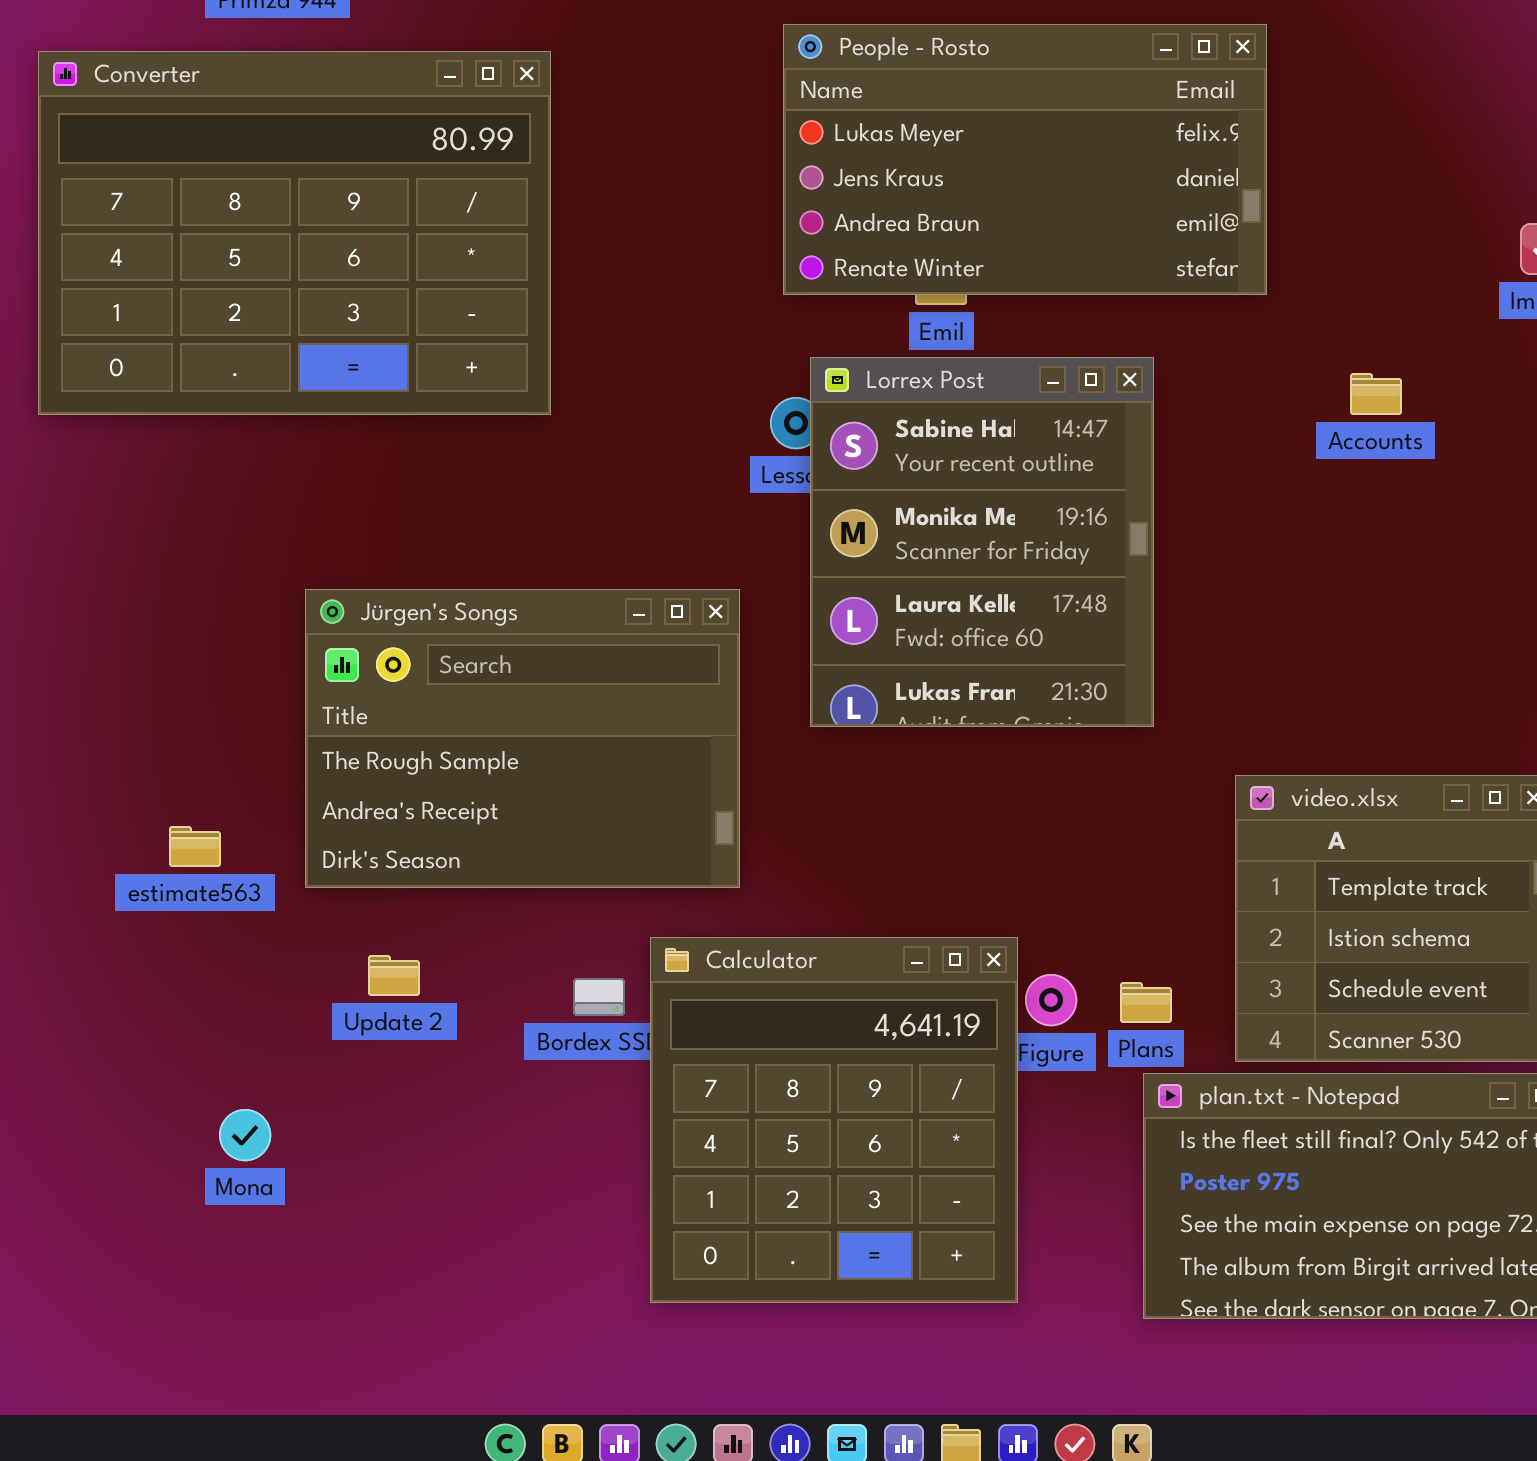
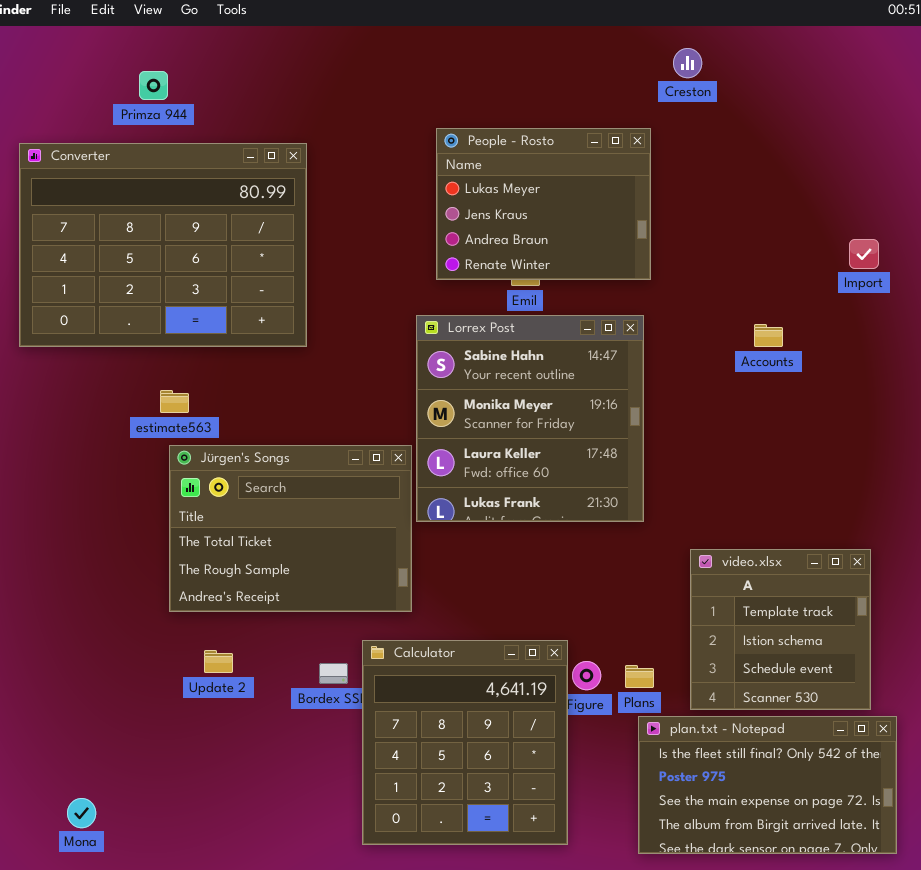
People - Rosto: [783,24,1267,295] -> [436,128,651,280], resized
Lorrex Post: [810,357,1154,727] -> [416,315,644,522], resized
Jürgen's Songs: [305,589,740,888] -> [169,445,412,612], scrolled up 1 row
estimate563: [169,826,221,867] -> [160,390,189,413], moved
Mona: [219,1109,271,1161] -> [67,798,96,828], moved

